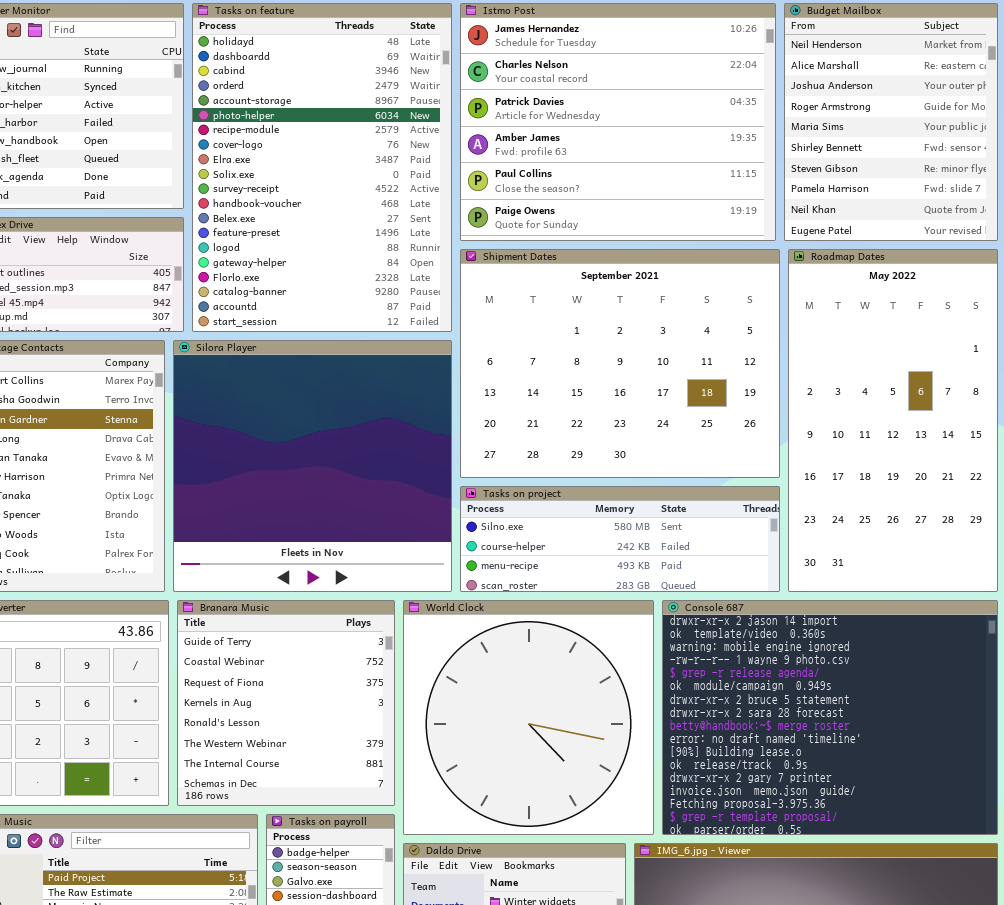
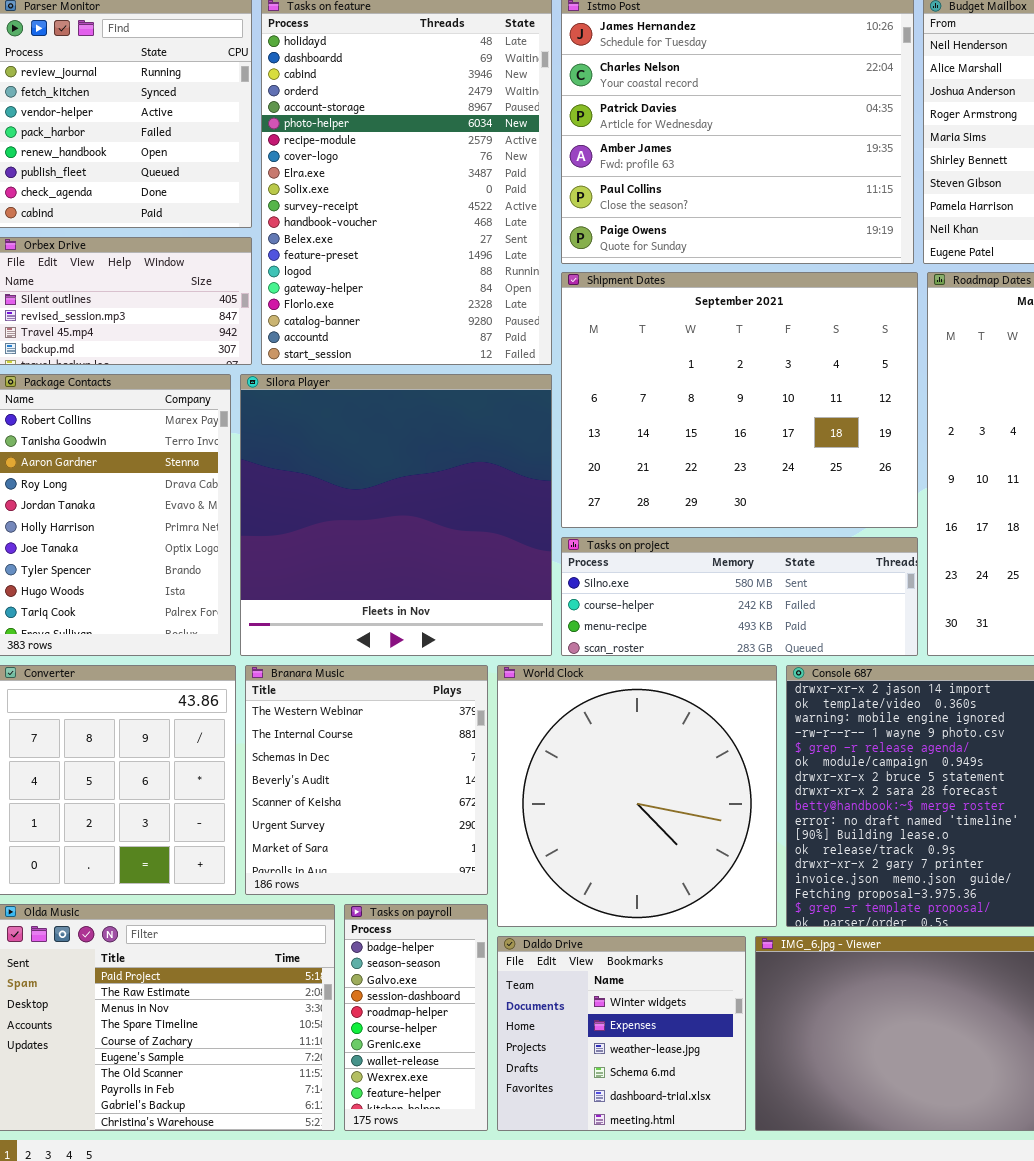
Branara Music: [177,600,395,806] -> [245,665,488,895], scrolled down 5 rows

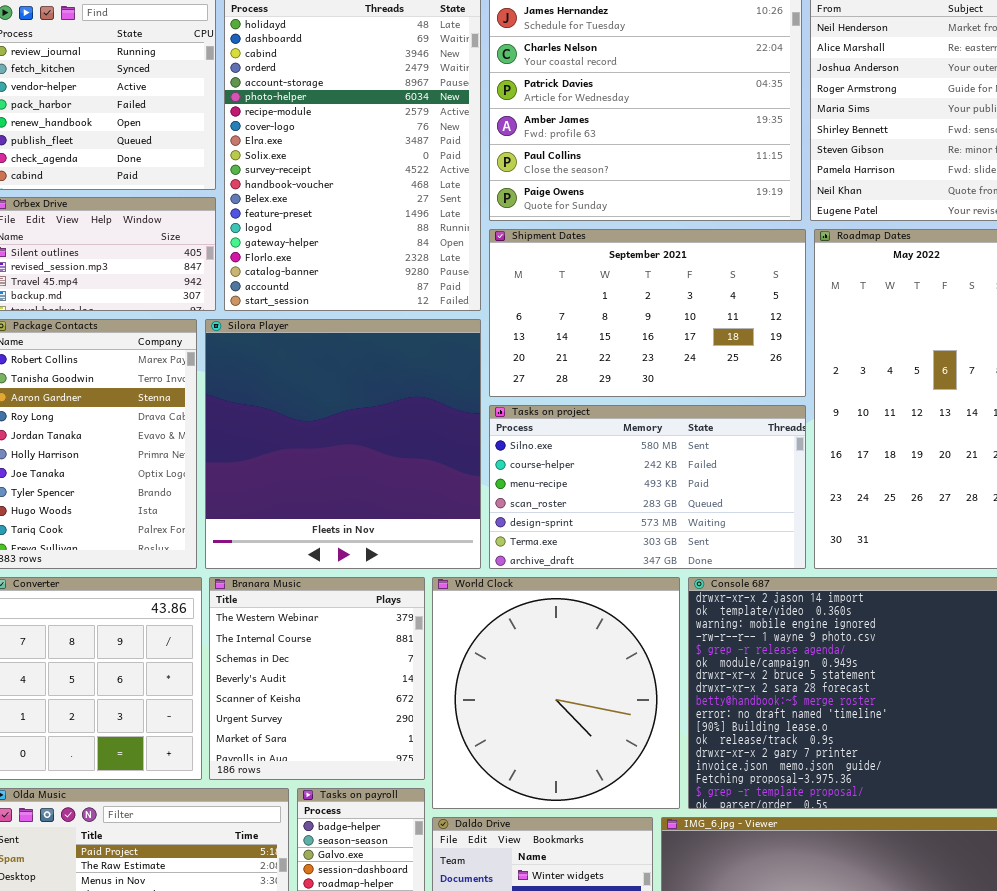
Shipment Dates: [561,272,918,528] -> [489,229,806,397], resized
Tasks on project: [561,537,918,656] -> [489,405,806,569], resized

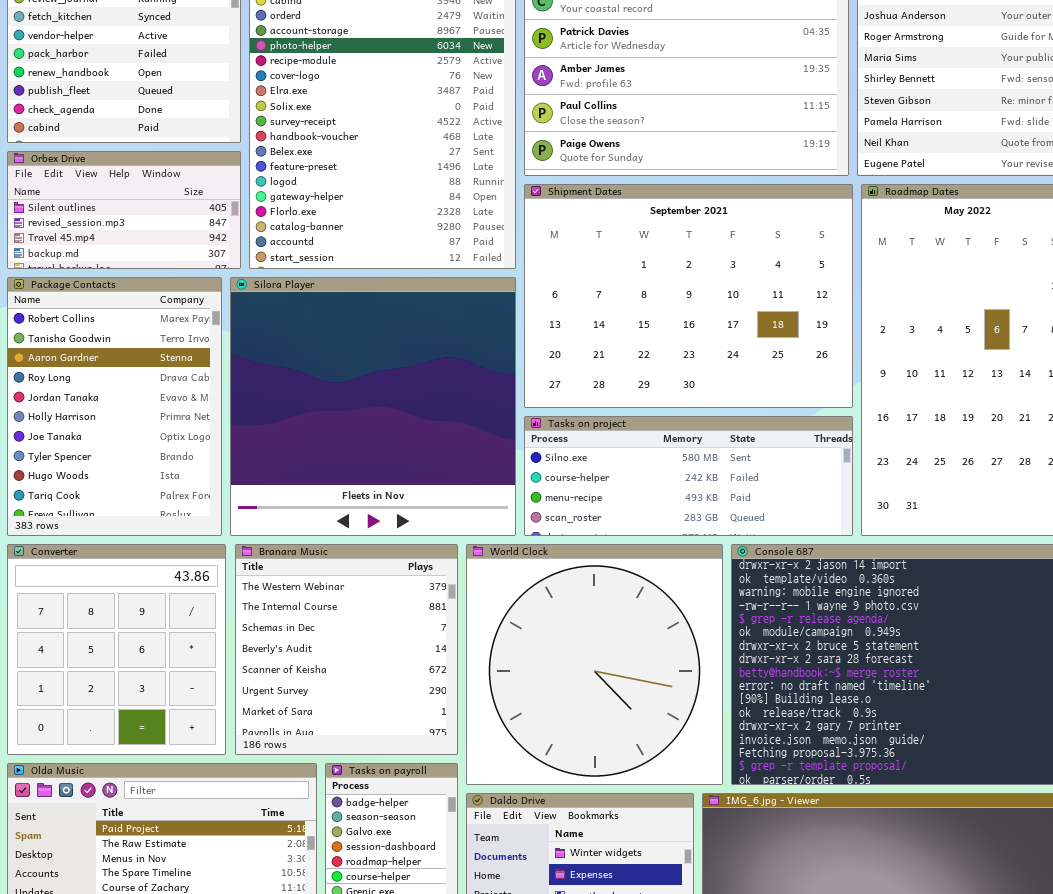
Shipment Dates: [489,229,806,397] -> [524,184,853,408], resized
Tasks on project: [489,405,806,569] -> [524,416,853,536], resized

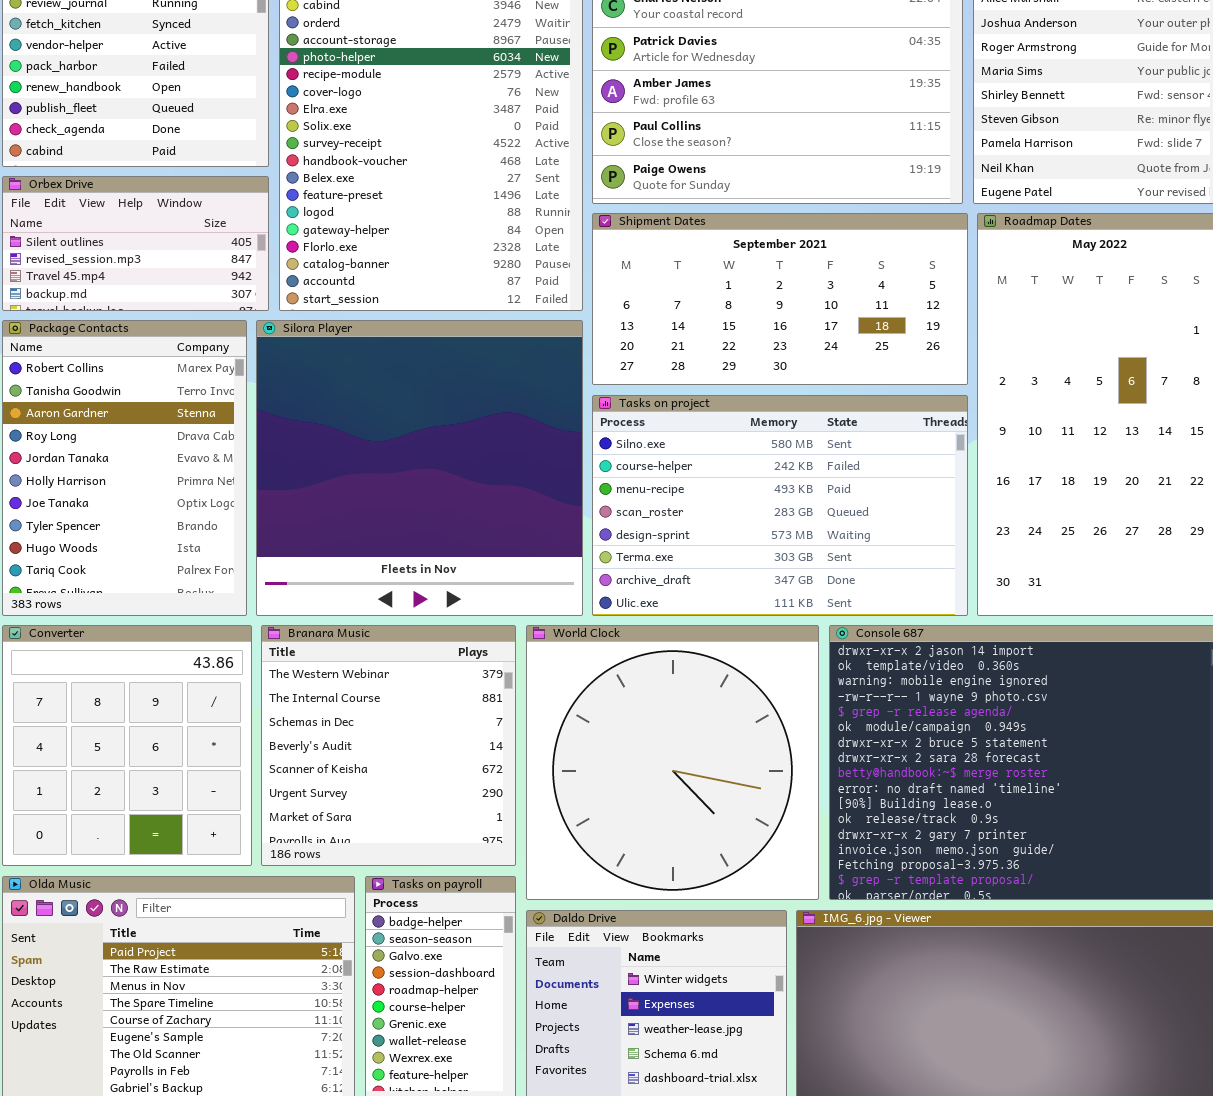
Shipment Dates: [524,184,853,408] -> [592,213,968,385], resized
Tasks on project: [524,416,853,536] -> [592,395,968,616], resized

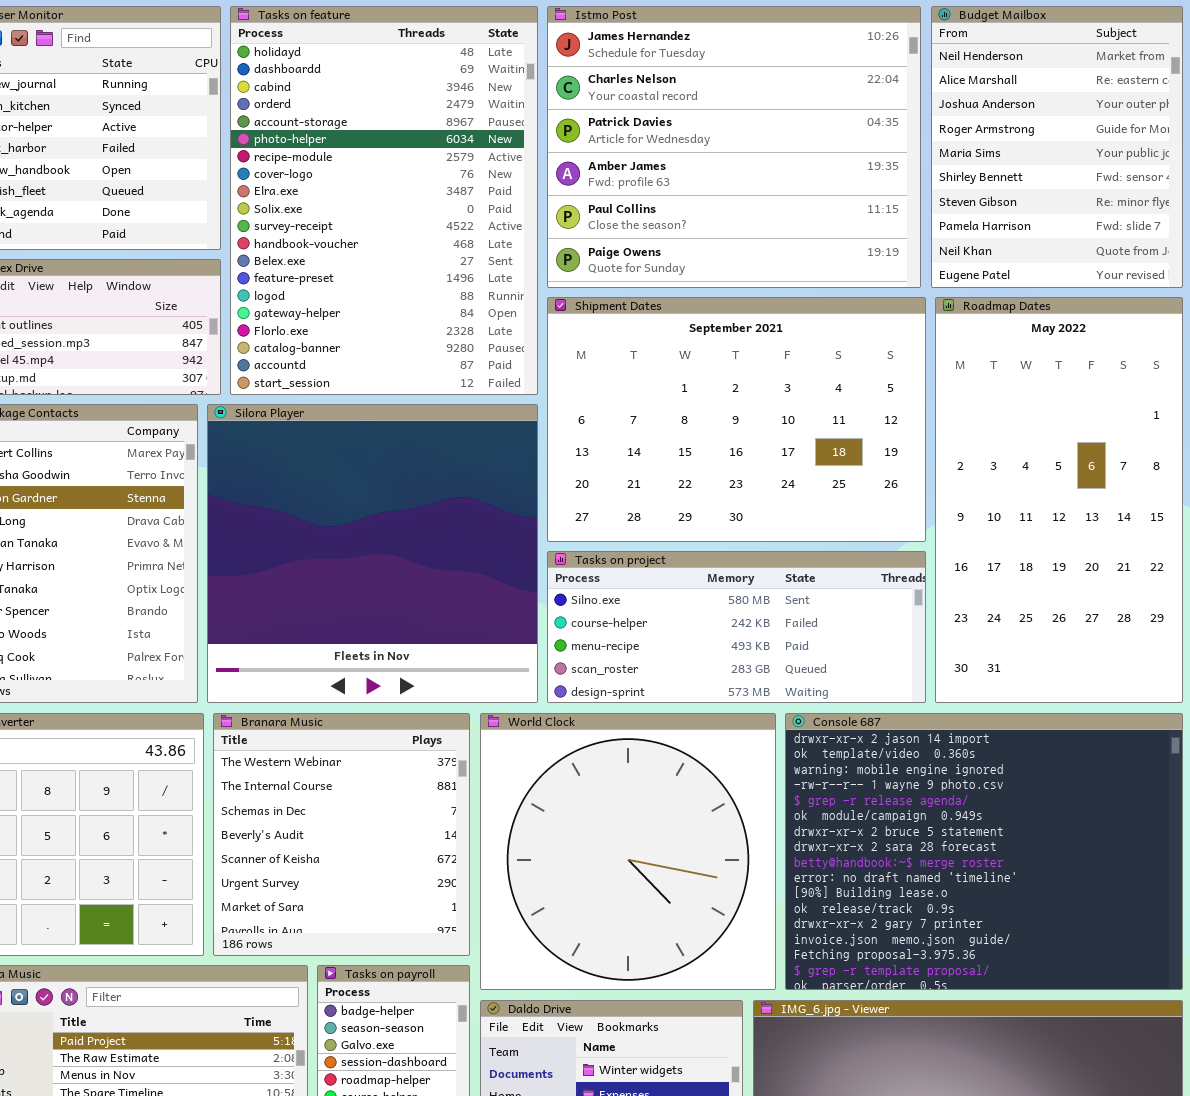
Shipment Dates: [592,213,968,385] -> [547,297,926,542], resized
Tasks on project: [592,395,968,616] -> [547,551,926,703], resized

